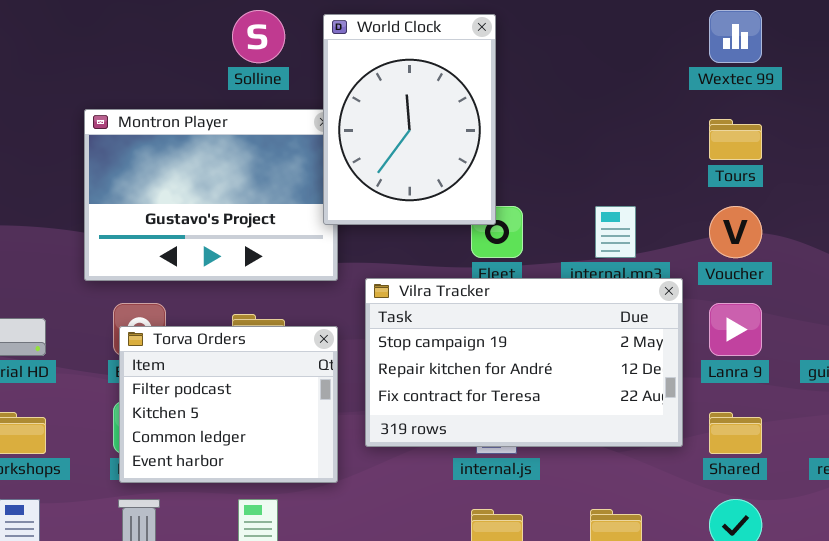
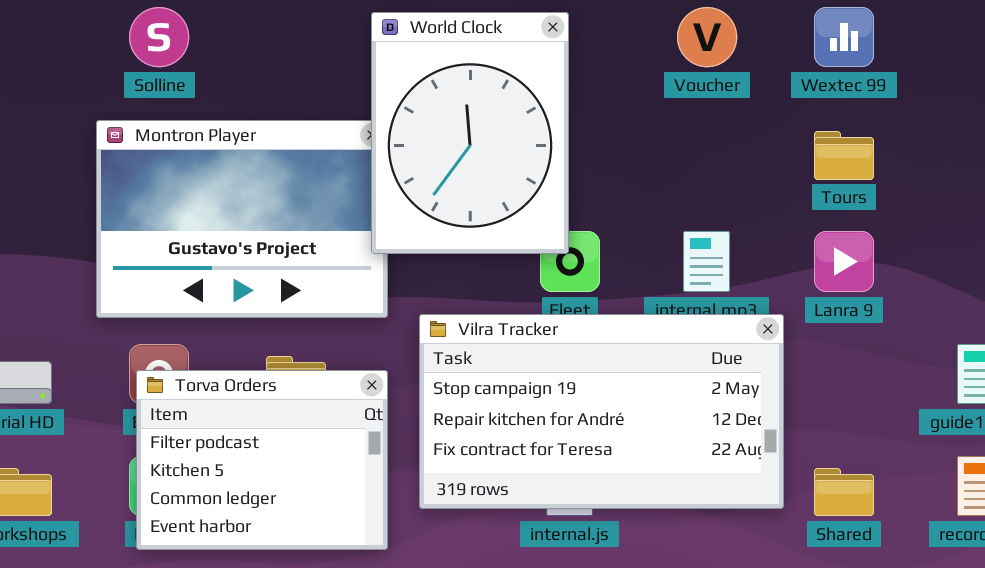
Solline: [232,10,285,63] -> [129,7,189,67], moved
Voucher: [709,206,762,258] -> [677,7,737,67], moved
Lanra 9: [709,303,762,356] -> [814,231,874,292], moved

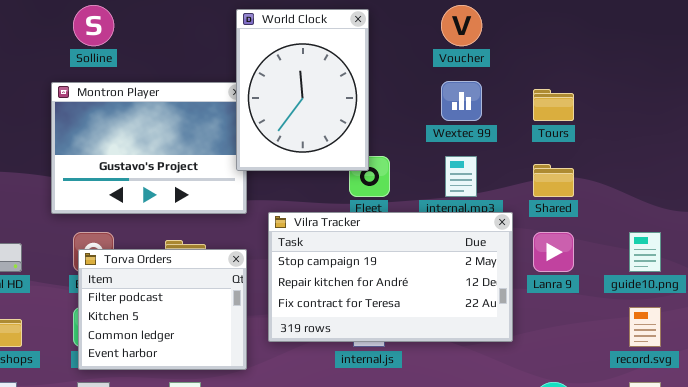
Wextec 99: [814,7,874,67] -> [441,81,482,121], moved
Lanra 9: [814,231,874,292] -> [533,232,574,272], moved
Shared: [814,468,874,516] -> [533,164,574,197], moved

